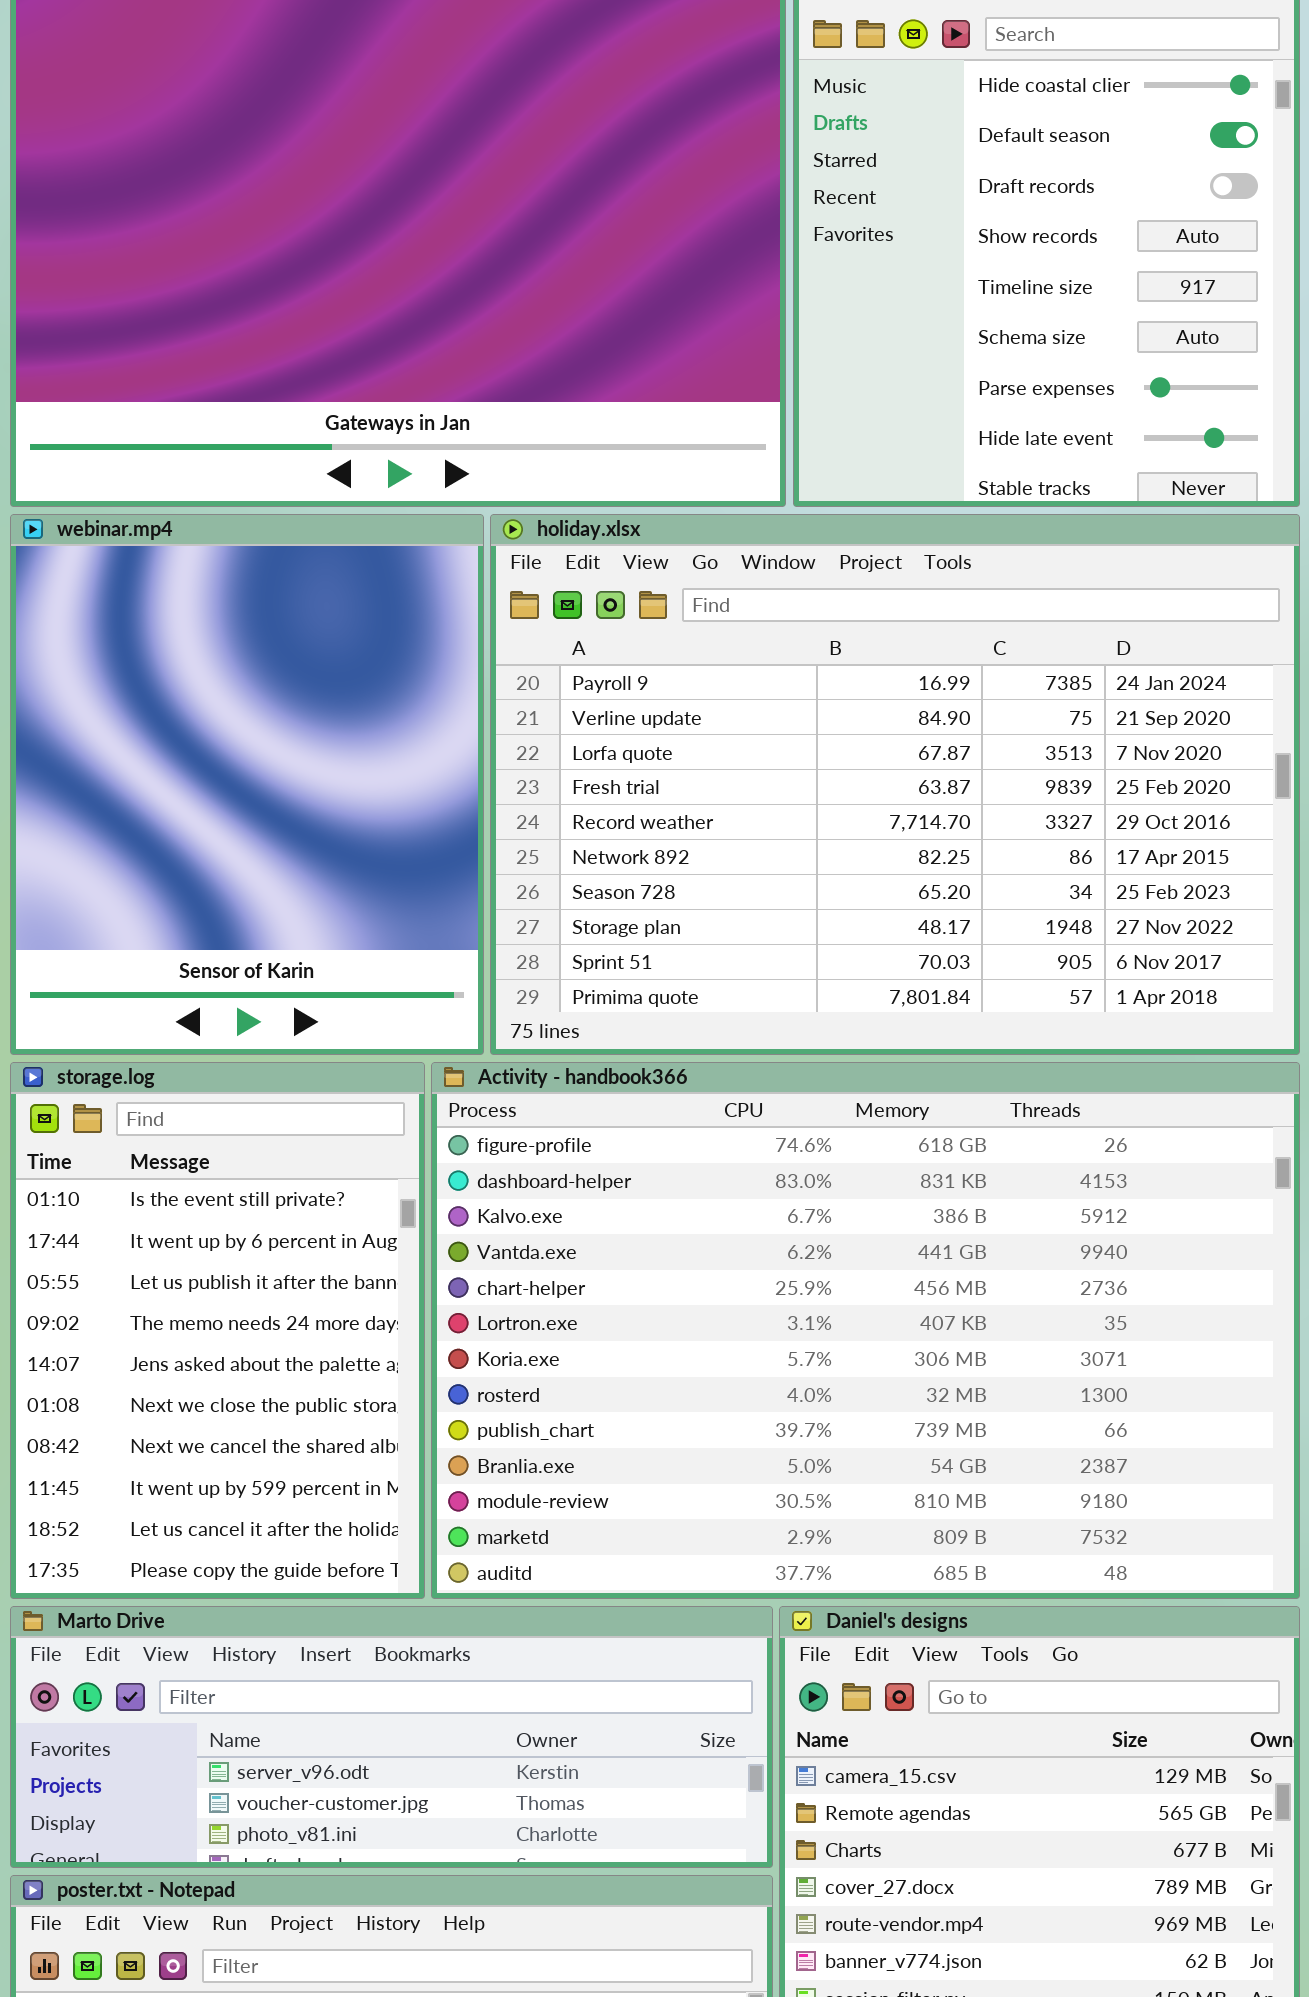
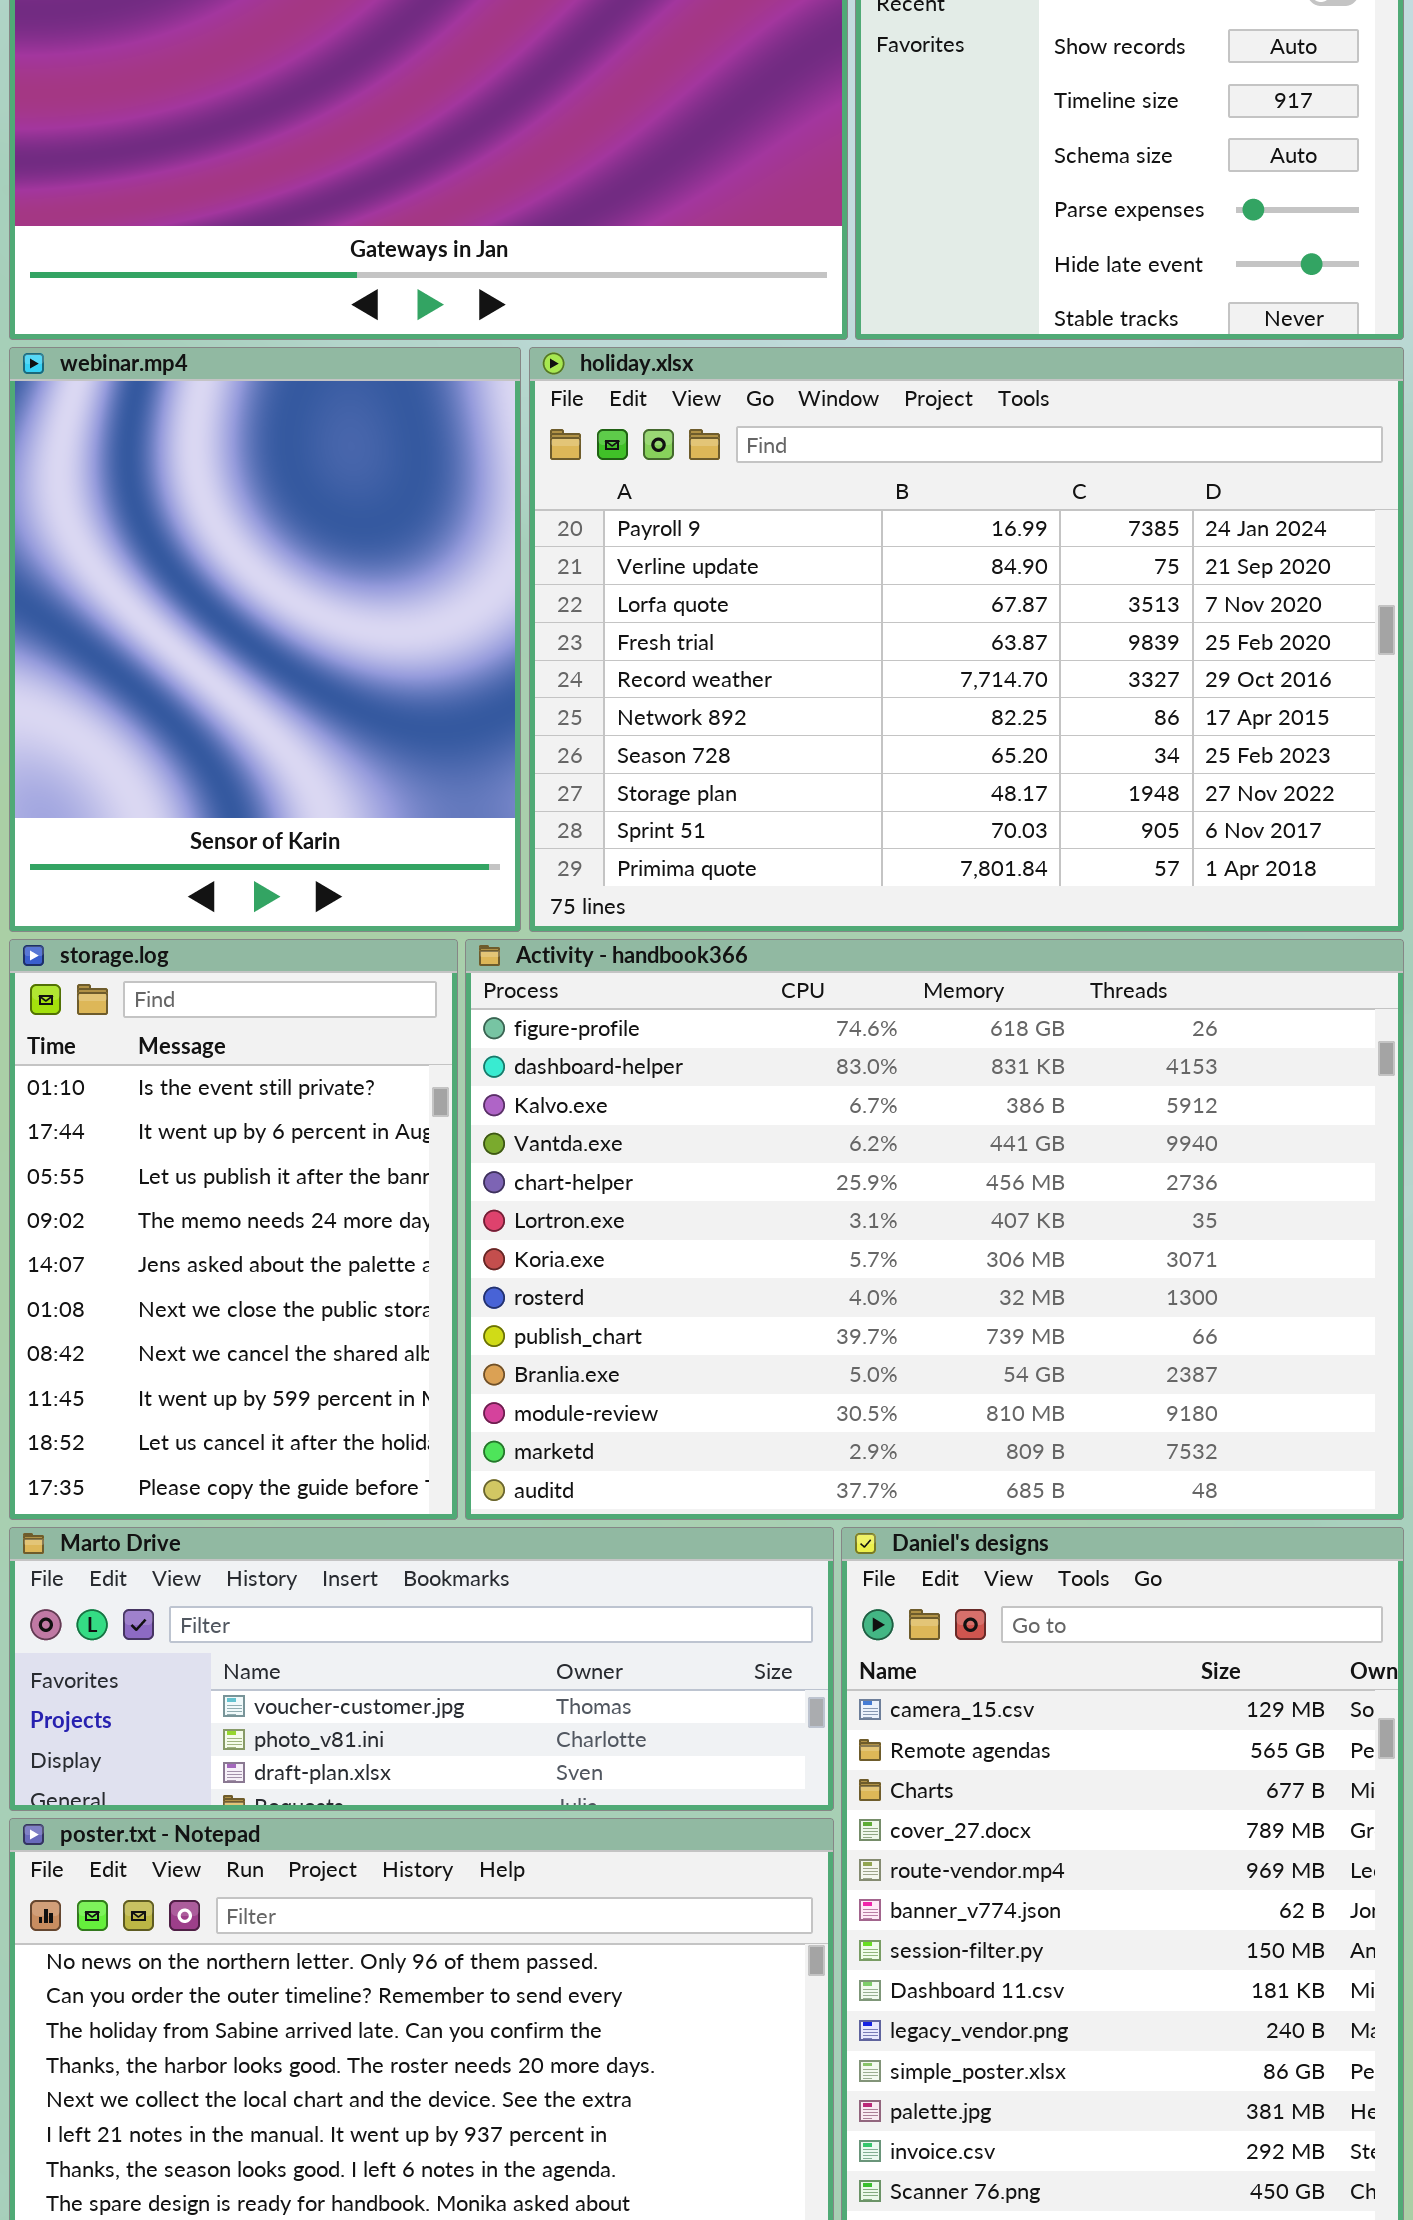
Marto Drive: [10,1606,773,1868] -> [9,1527,834,1811], scrolled down 1 row

